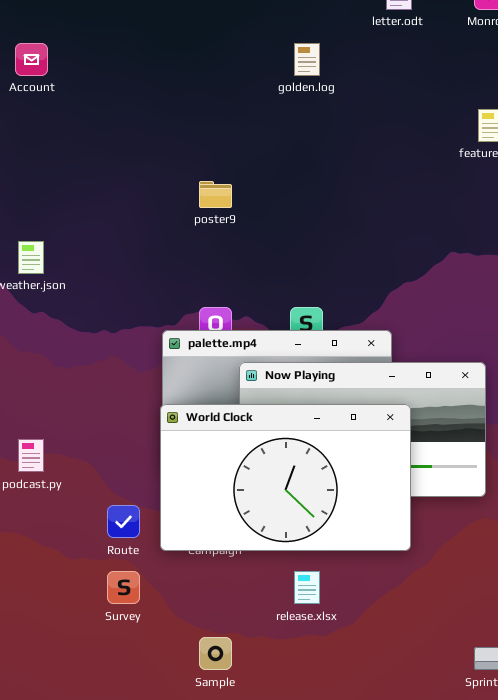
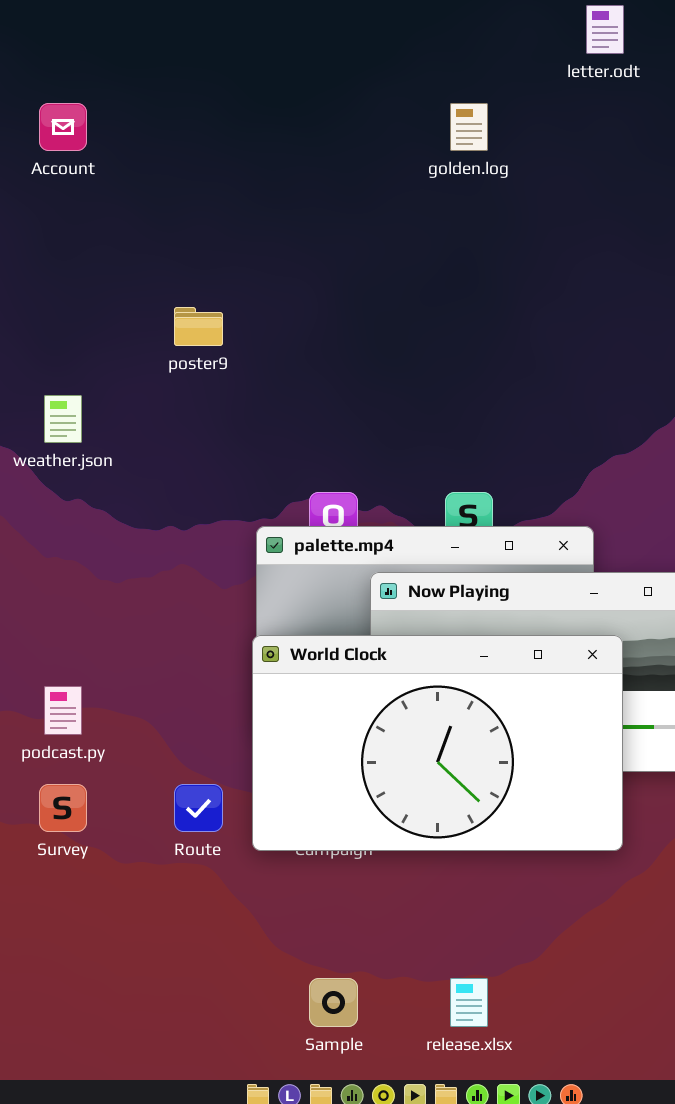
poster9: [199,181,232,208] -> [174,307,223,346], moved
Survey: [107,571,140,604] -> [39,784,87,832], moved
release.xlsx: [294,571,320,604] -> [450,978,488,1027], moved

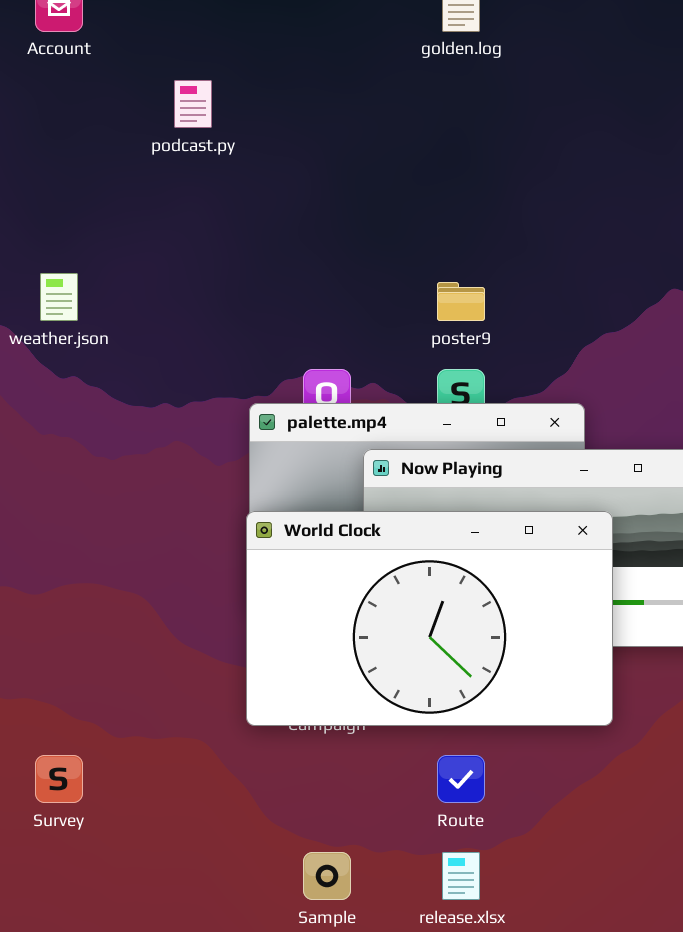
poster9: [174,307,223,346] -> [437,282,485,321], moved
podcast.py: [44,686,82,735] -> [174,80,212,128], moved
Survey: [39,784,87,832] -> [35,755,83,803], moved
Route: [174,784,223,832] -> [437,755,485,803], moved

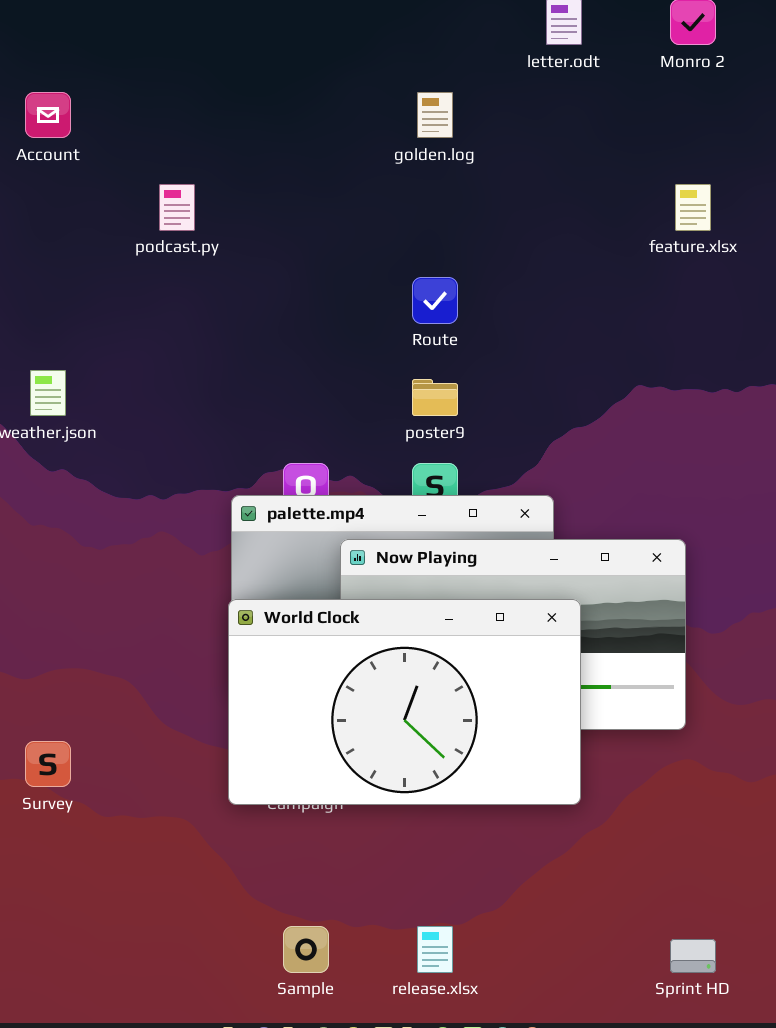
Survey: [35,755,83,803] -> [25,741,71,787], moved
Route: [437,755,485,803] -> [412,277,458,324], moved

